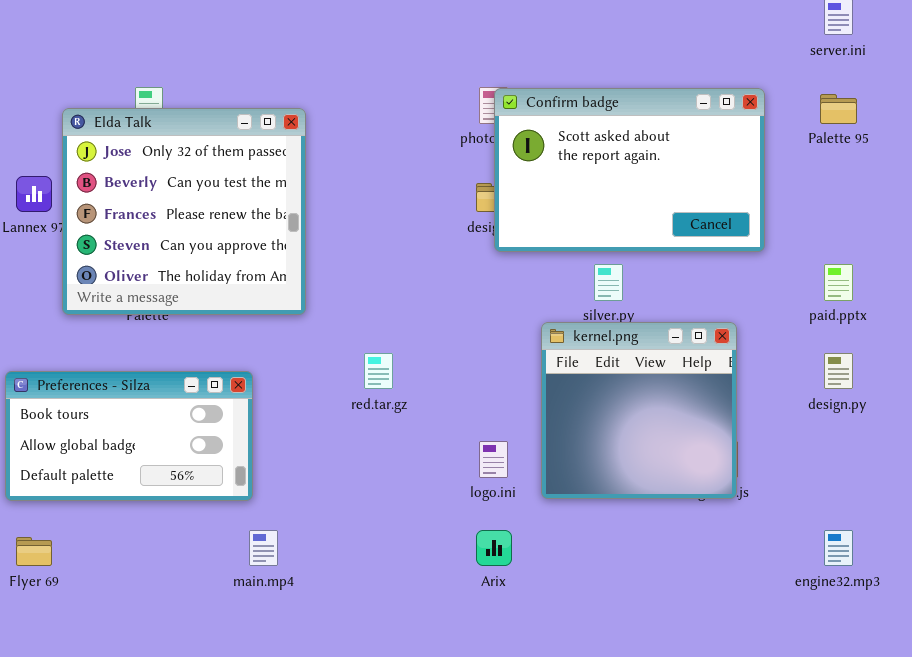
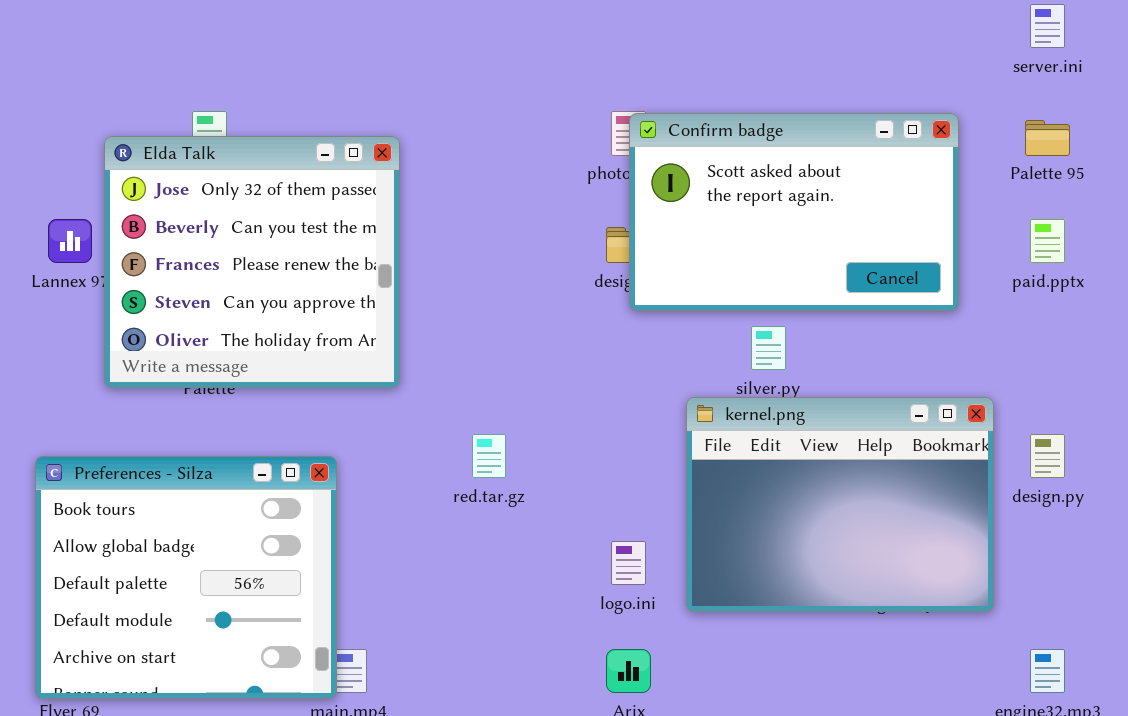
paid.pptx: [824,264,853,301] -> [1030,219,1065,263], moved
kernel.png: [541,322,737,499] -> [686,397,994,612], resized
Preferences - Silza: [5,371,253,501] -> [35,456,337,699], resized

